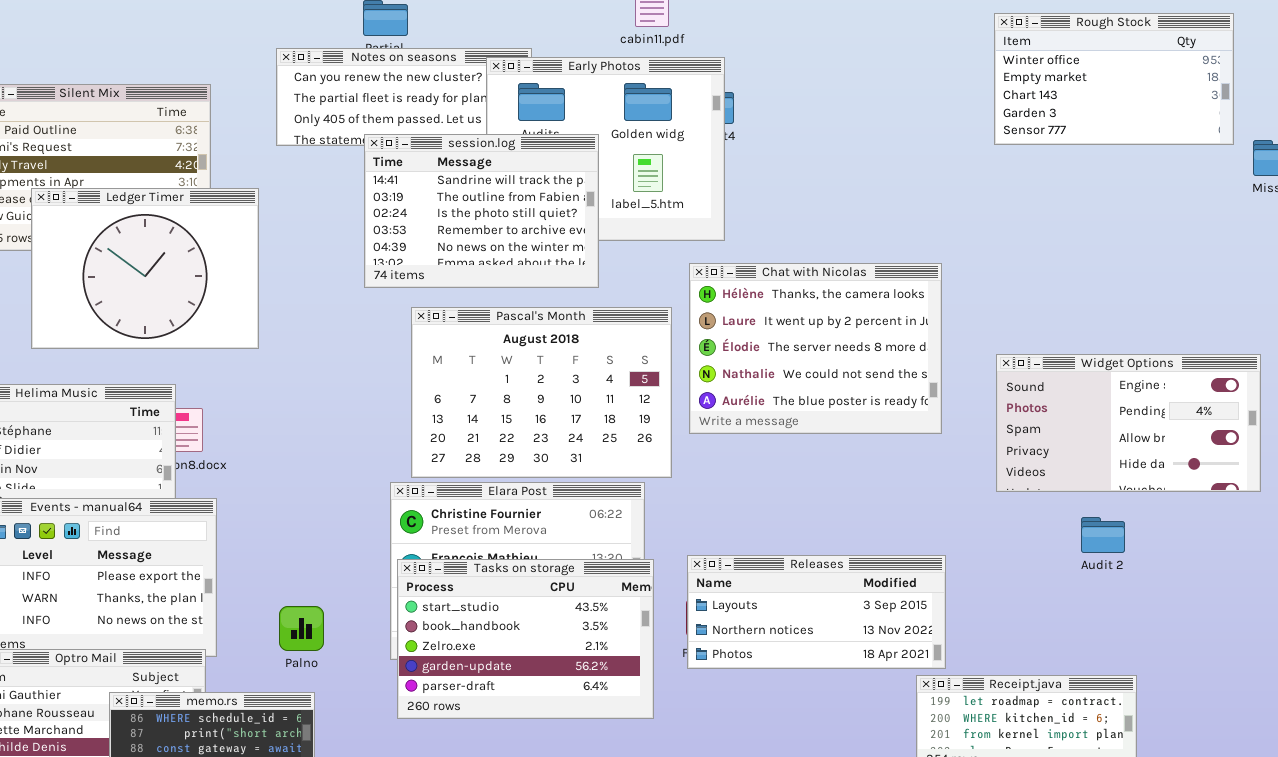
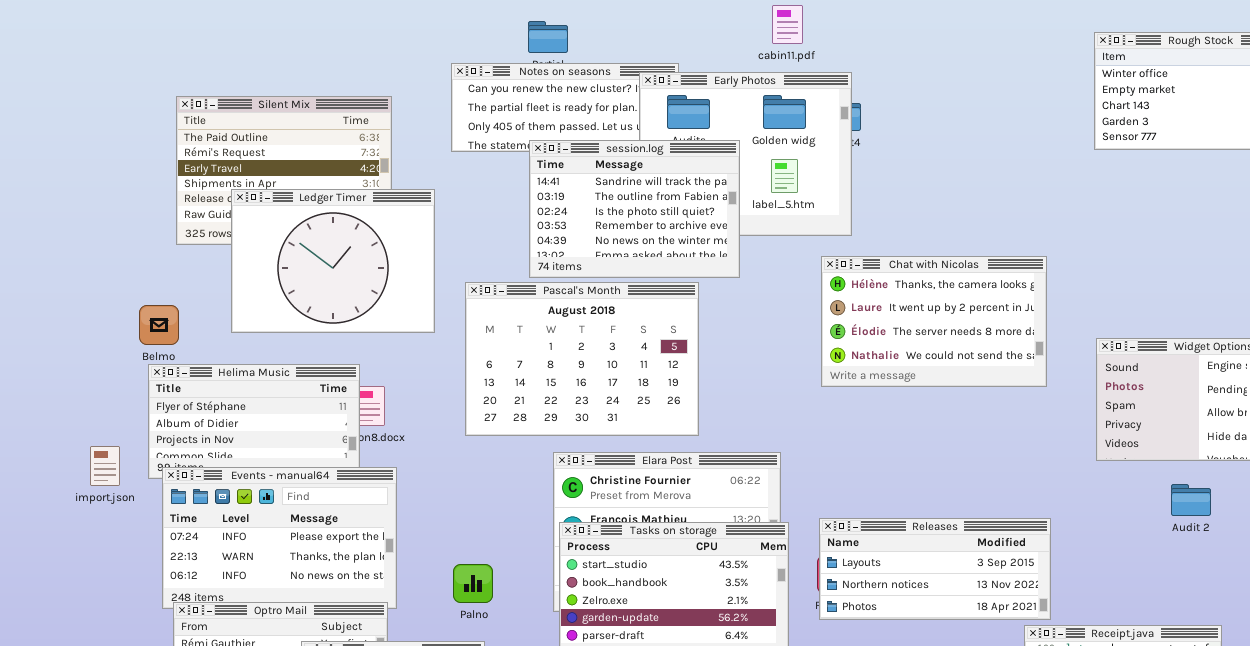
Chat with Nicolas: [689,263,942,434] -> [821,256,1047,387], resized
Pascal's Month: [411,307,672,478] -> [465,282,699,436], moved

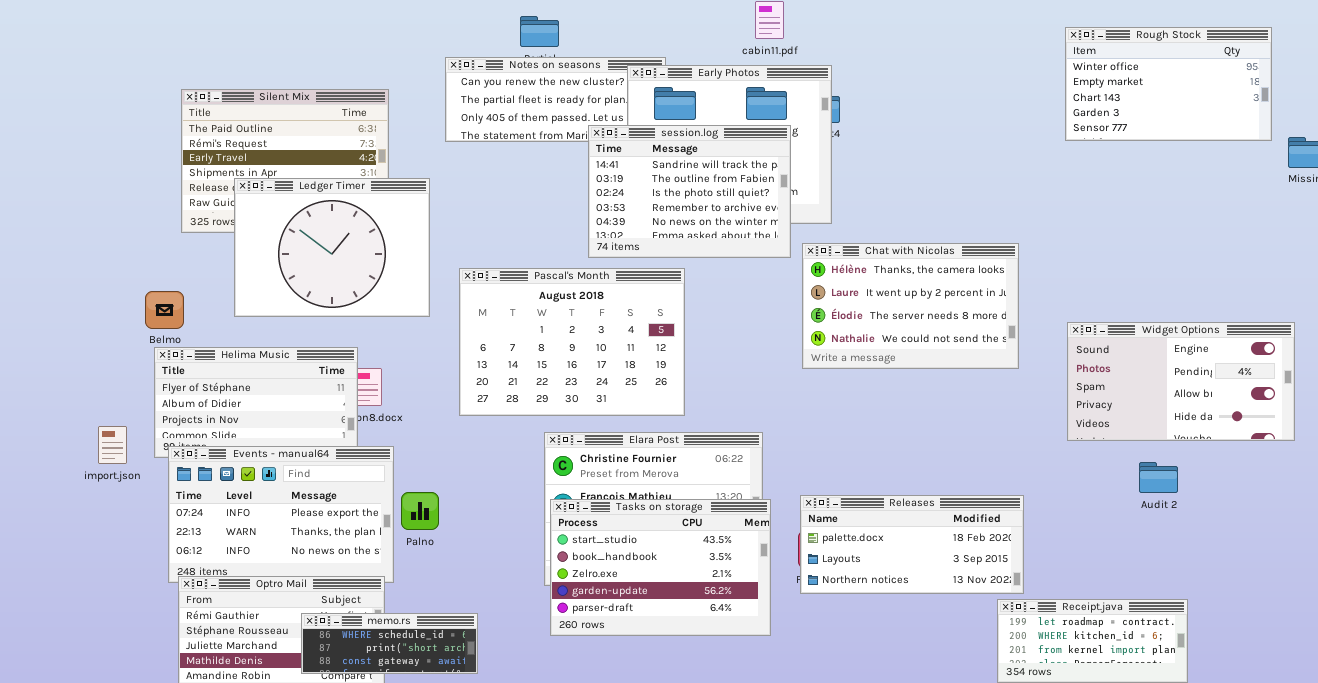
session.log: [529,140,740,278] -> [588,125,791,258], moved
Releases: [819,518,1051,620] -> [800,495,1024,594], scrolled up 1 row
Palno: [453,564,493,603] -> [401,492,439,530], moved

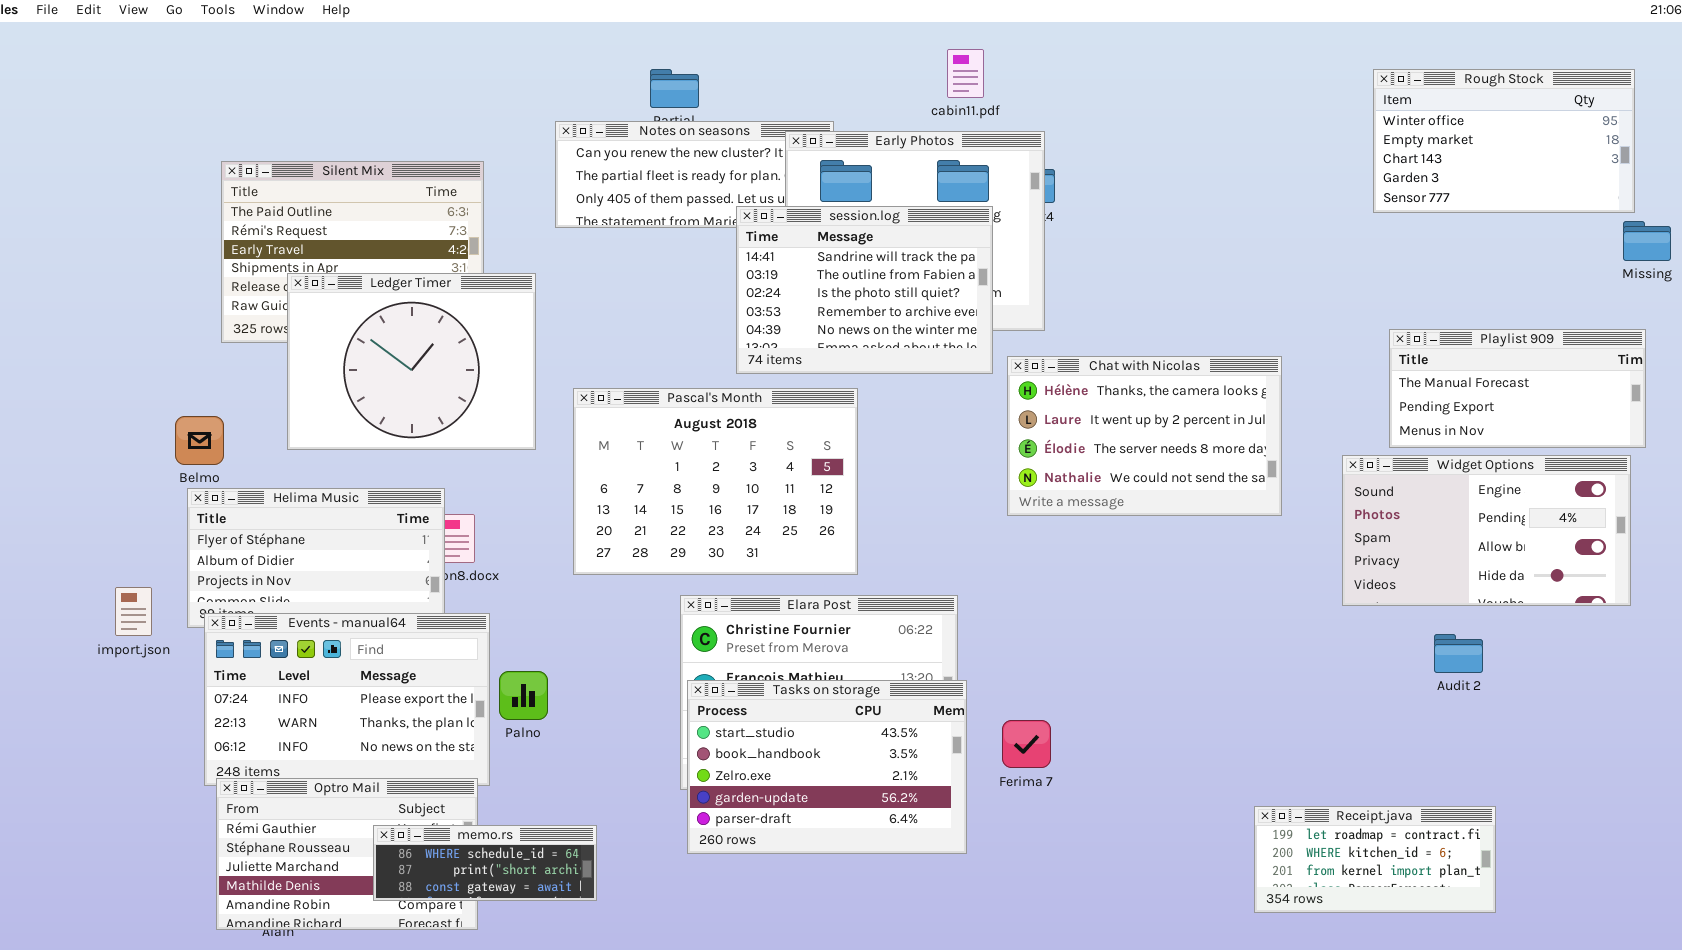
Rough Stock: [1065,27,1272,141] -> [1373,69,1635,213], moved
Playlist 909: none -> [1389,329,1646,448], opened
Releases: [800,495,1024,594] -> none, closed

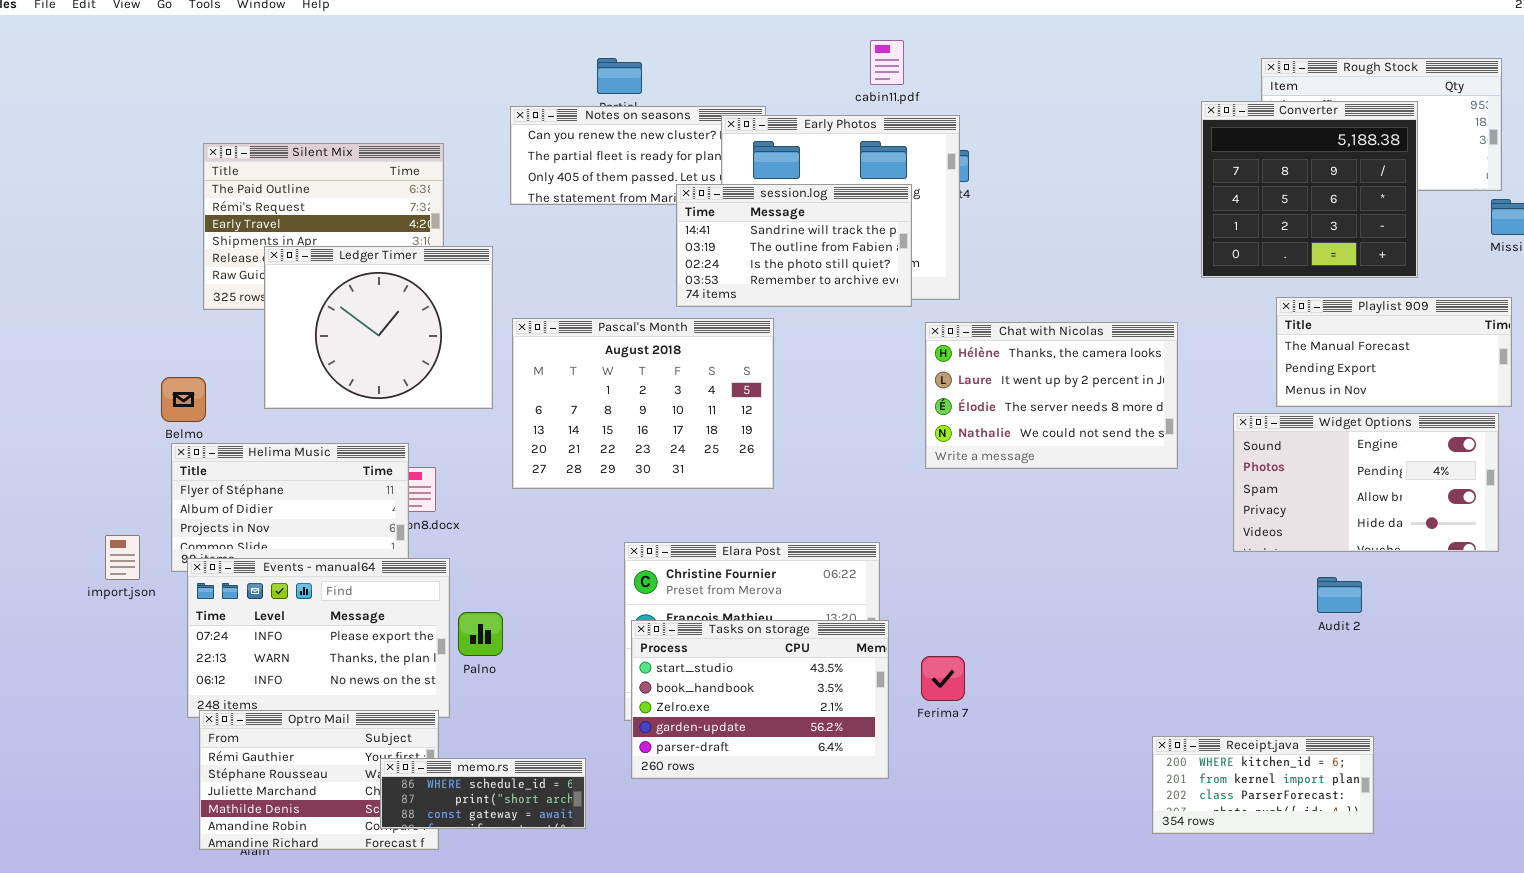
Converter: none -> [1201,101,1418,278], opened
session.log: [736,206,993,374] -> [676,184,912,307], resized
Pascal's Month: [573,388,858,575] -> [512,318,774,489], moved
Receipt.java: [1254,806,1496,913] -> [1152,736,1374,834], scrolled down 1 row
memo.rs: [373,825,597,901] -> [380,758,586,829], moved

